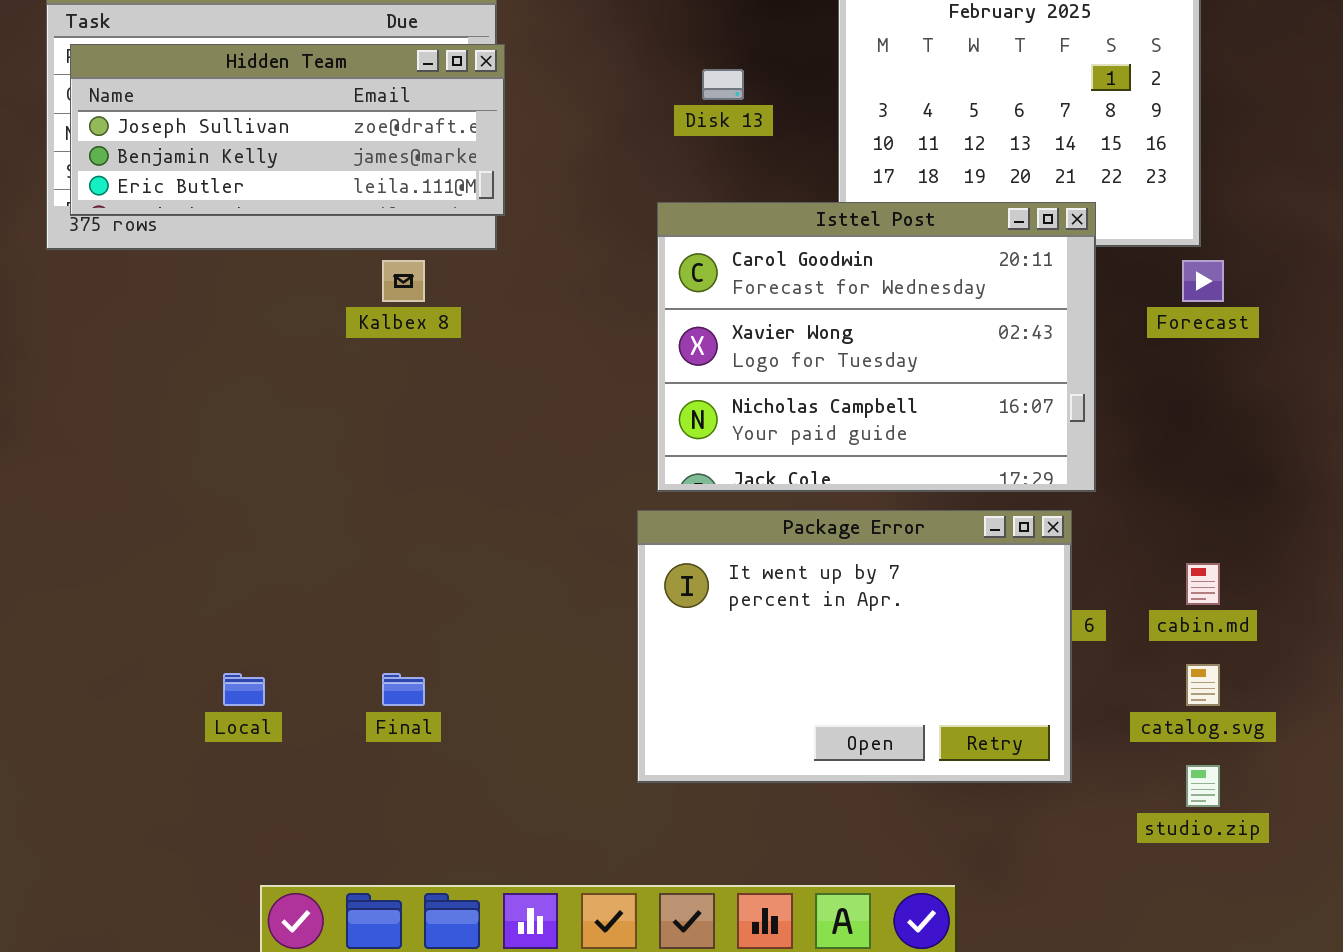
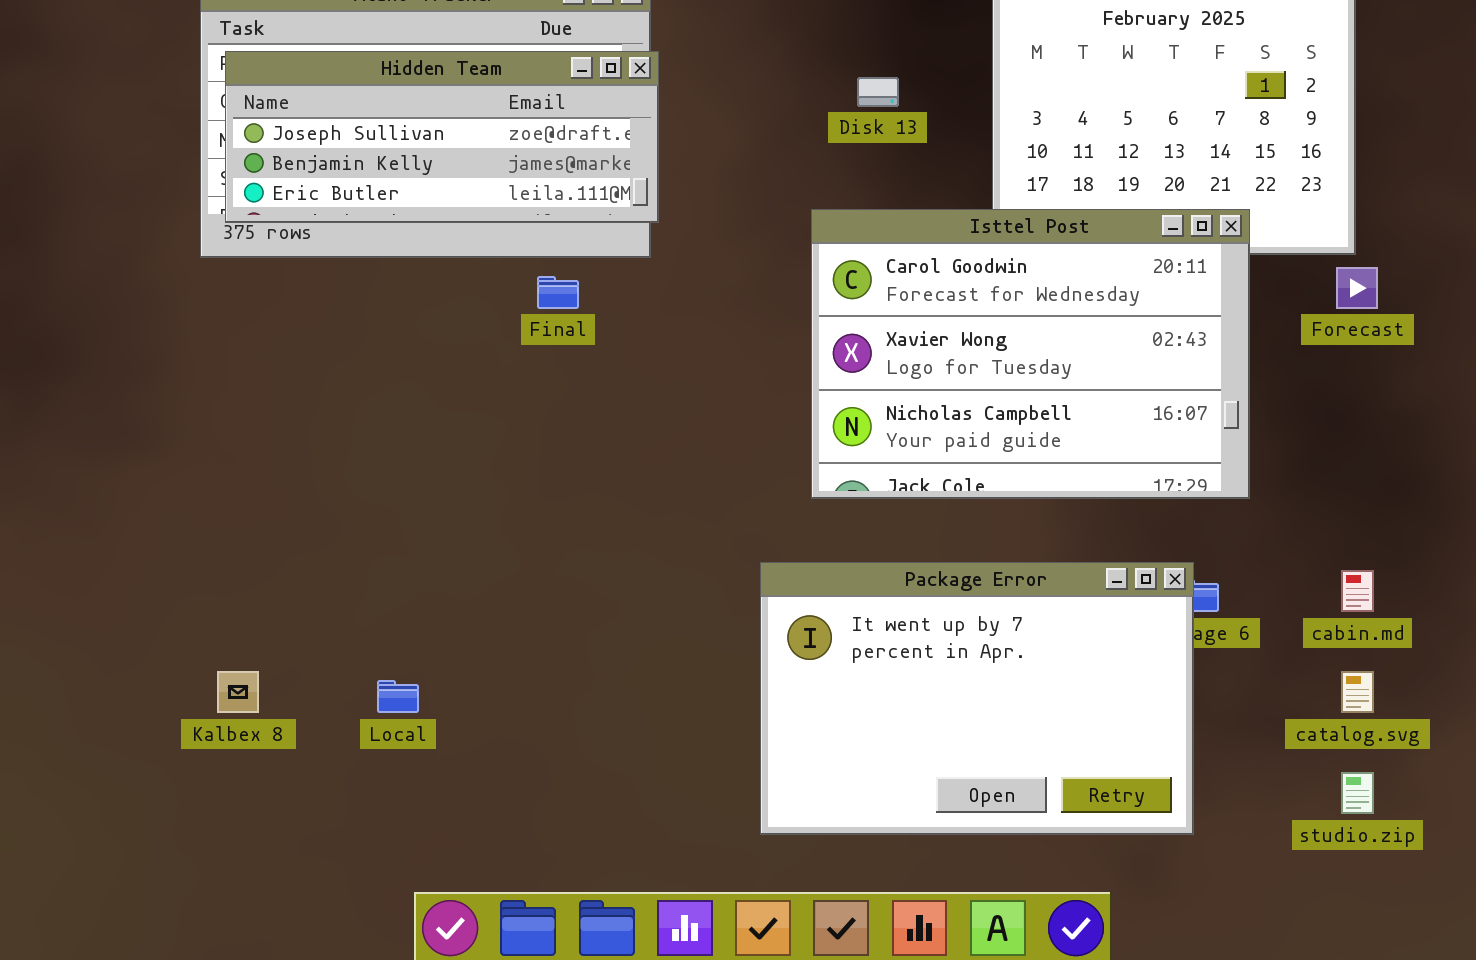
Kalbex 8: [382,260,425,302] -> [217,671,259,713], moved
Package Error: [637,510,1072,783] -> [760,562,1194,835], moved
Final: [382,673,425,706] -> [537,276,579,309], moved

